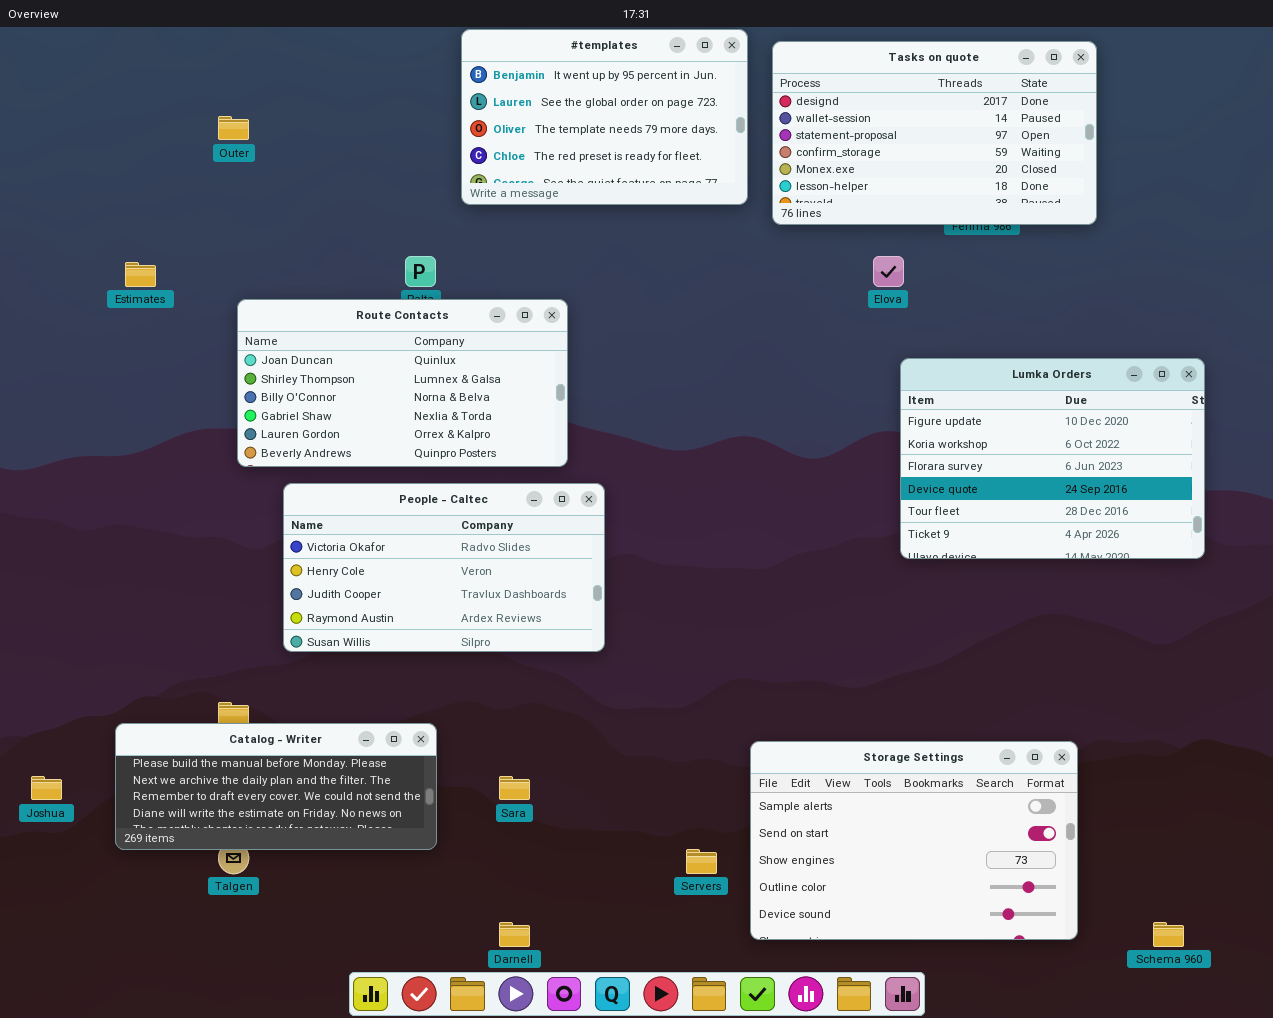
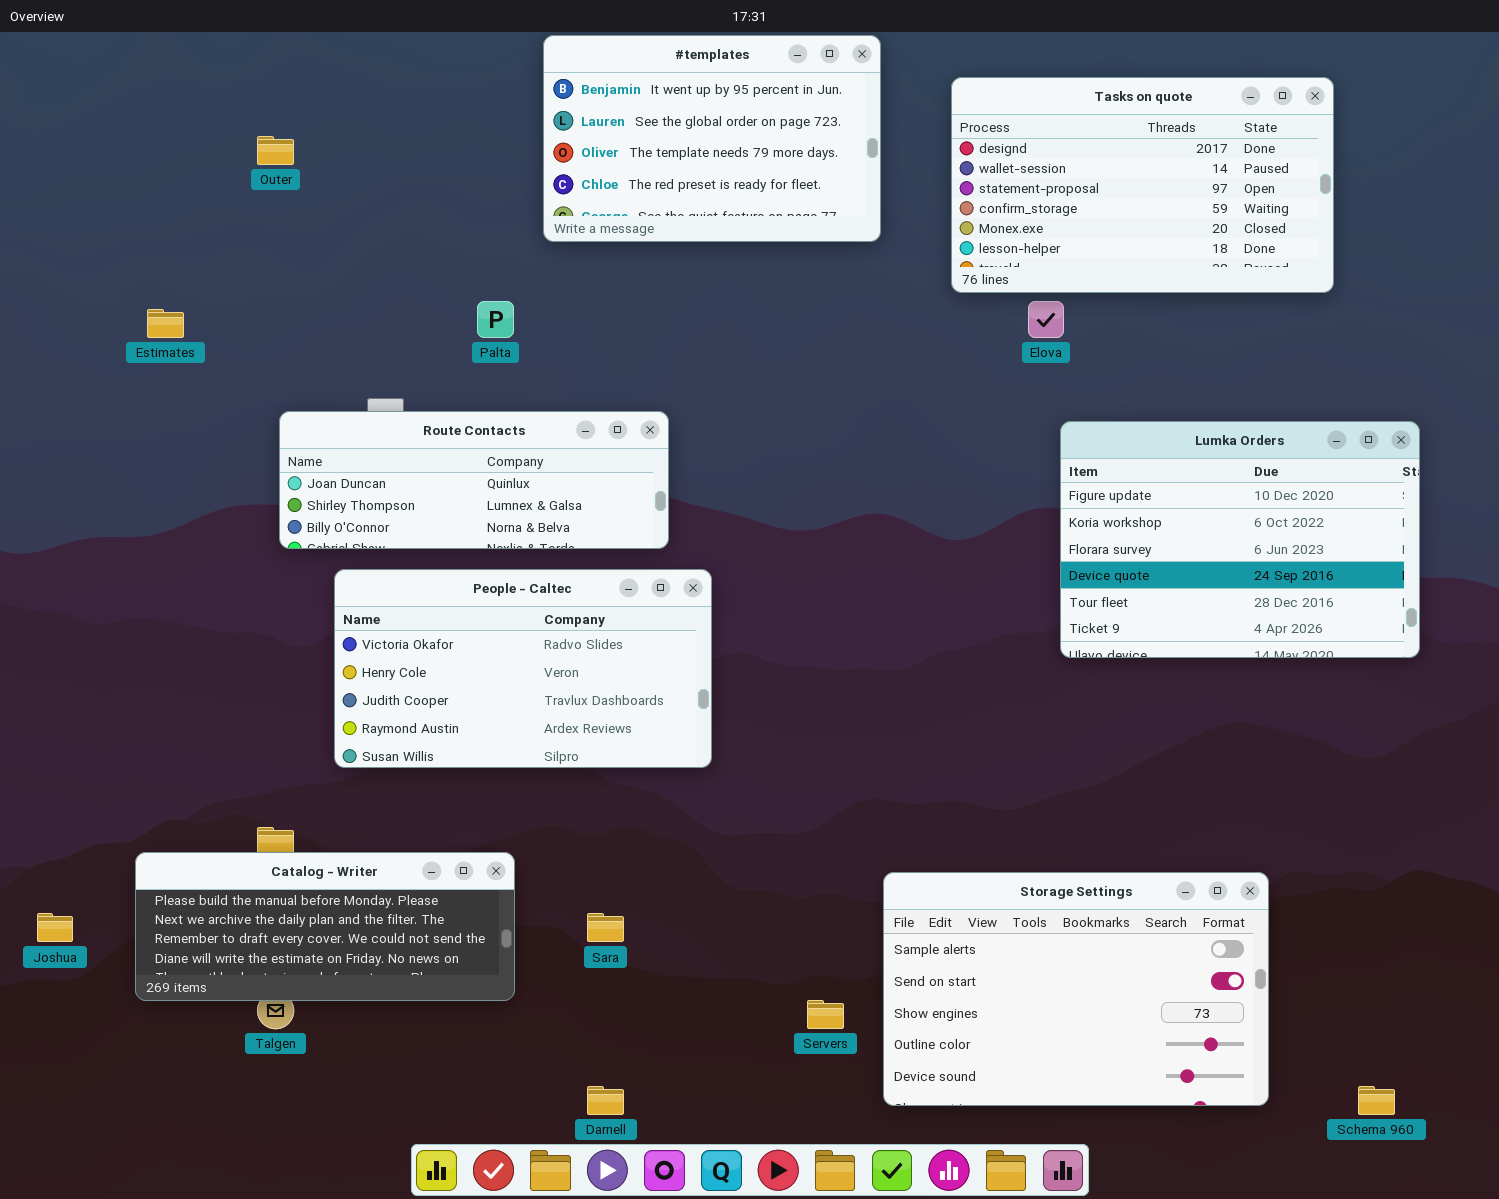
Tasks on quote: [772,41,1097,225] -> [951,77,1334,293], moved
Route Contacts: [237,299,568,467] -> [279,411,669,549], resized

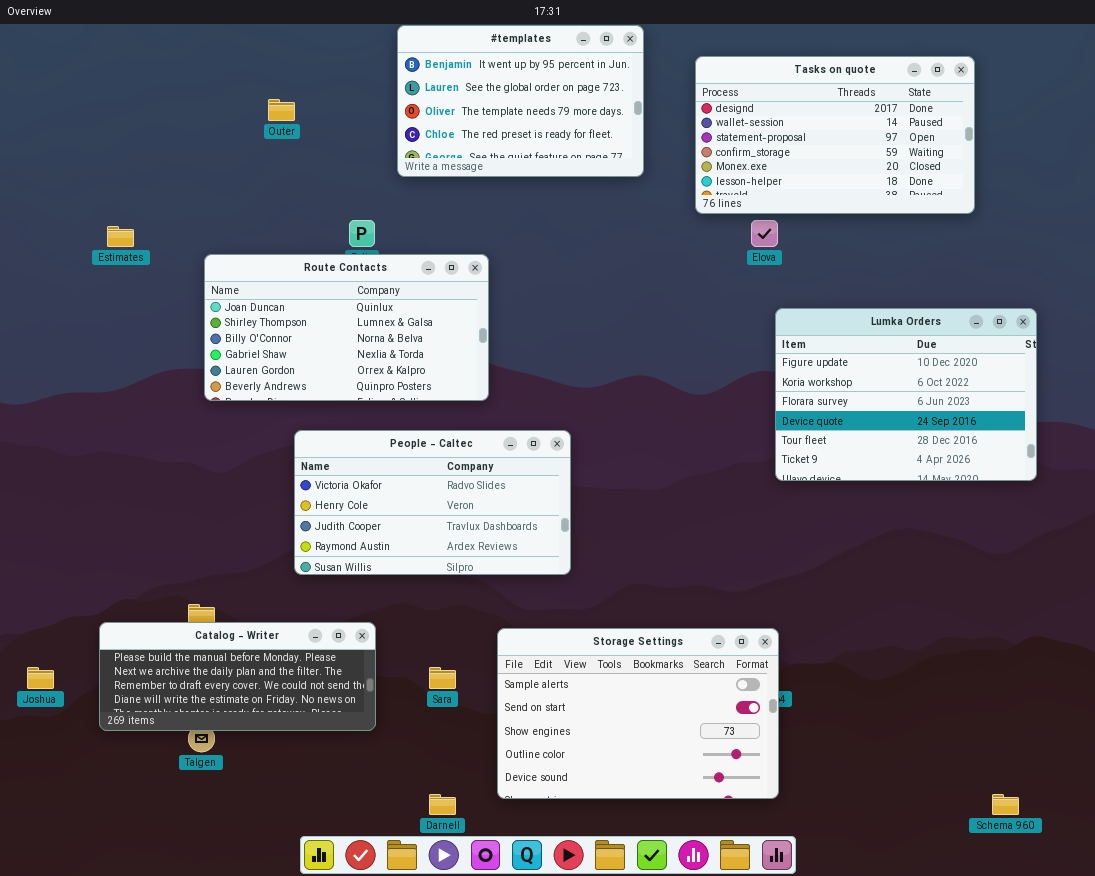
Outer: [257,136,294,165] -> [268,99,295,121], moved
Route Contacts: [279,411,669,549] -> [204,254,489,401], resized
People - Caltec: [334,569,712,768] -> [294,430,571,575], moved
Storage Settings: [883,872,1269,1106] -> [497,628,779,799], moved

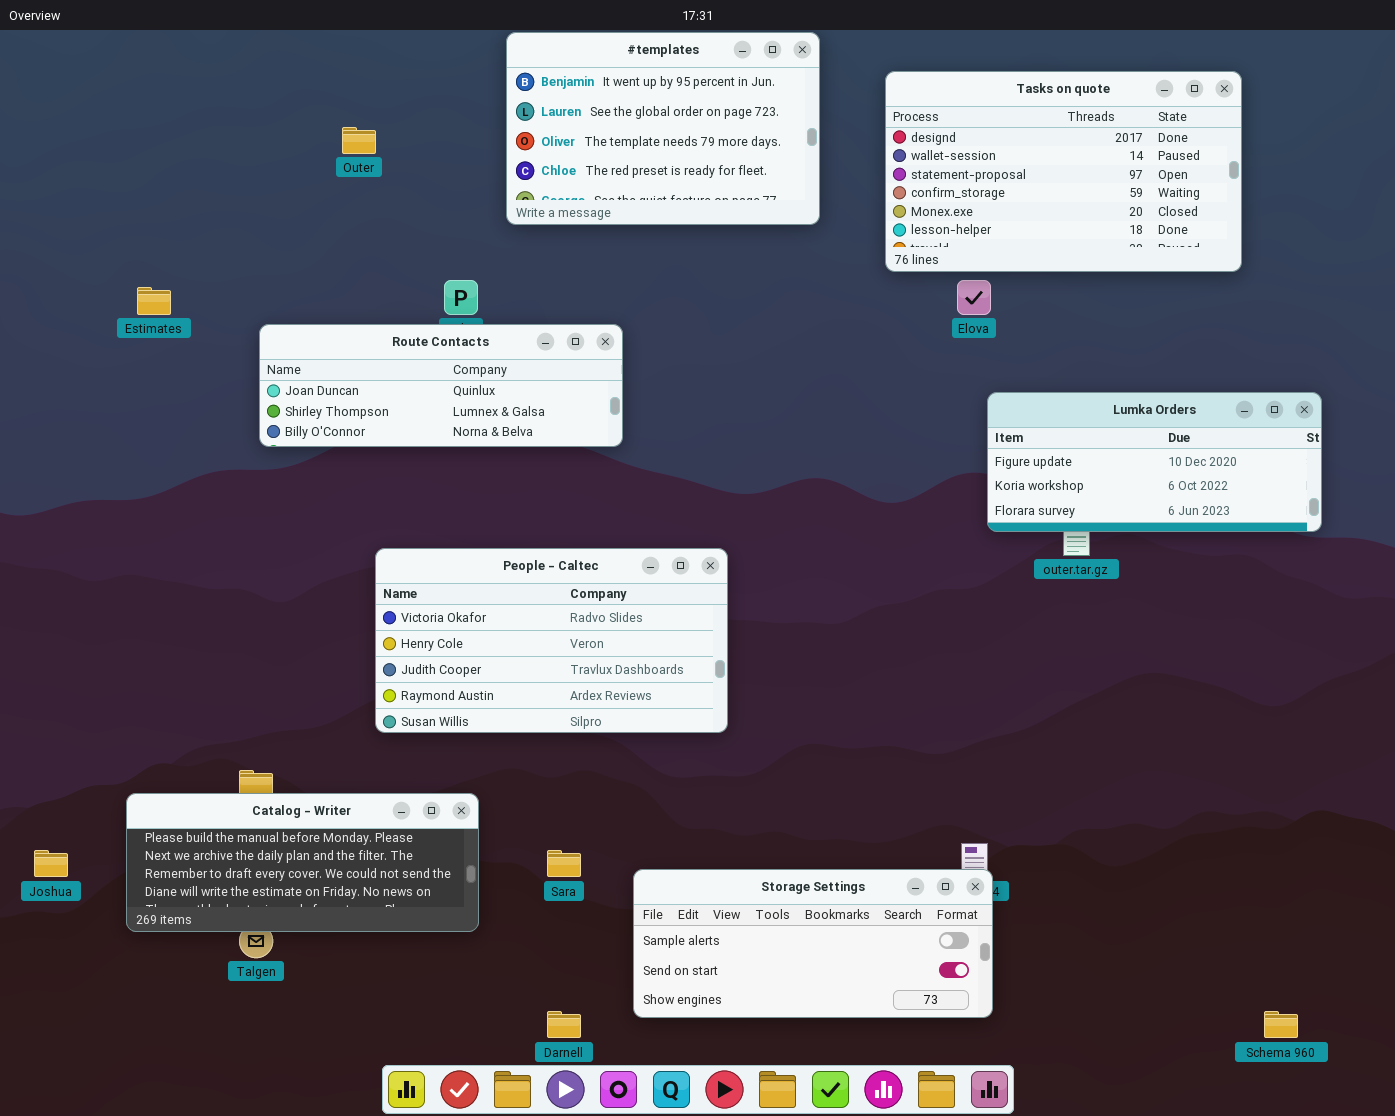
Route Contacts: [204,254,489,401] -> [259,324,623,447], resized
Lumka Orders: [775,308,1037,481] -> [987,392,1322,532], resized
Storage Settings: [497,628,779,799] -> [633,869,993,1018], resized

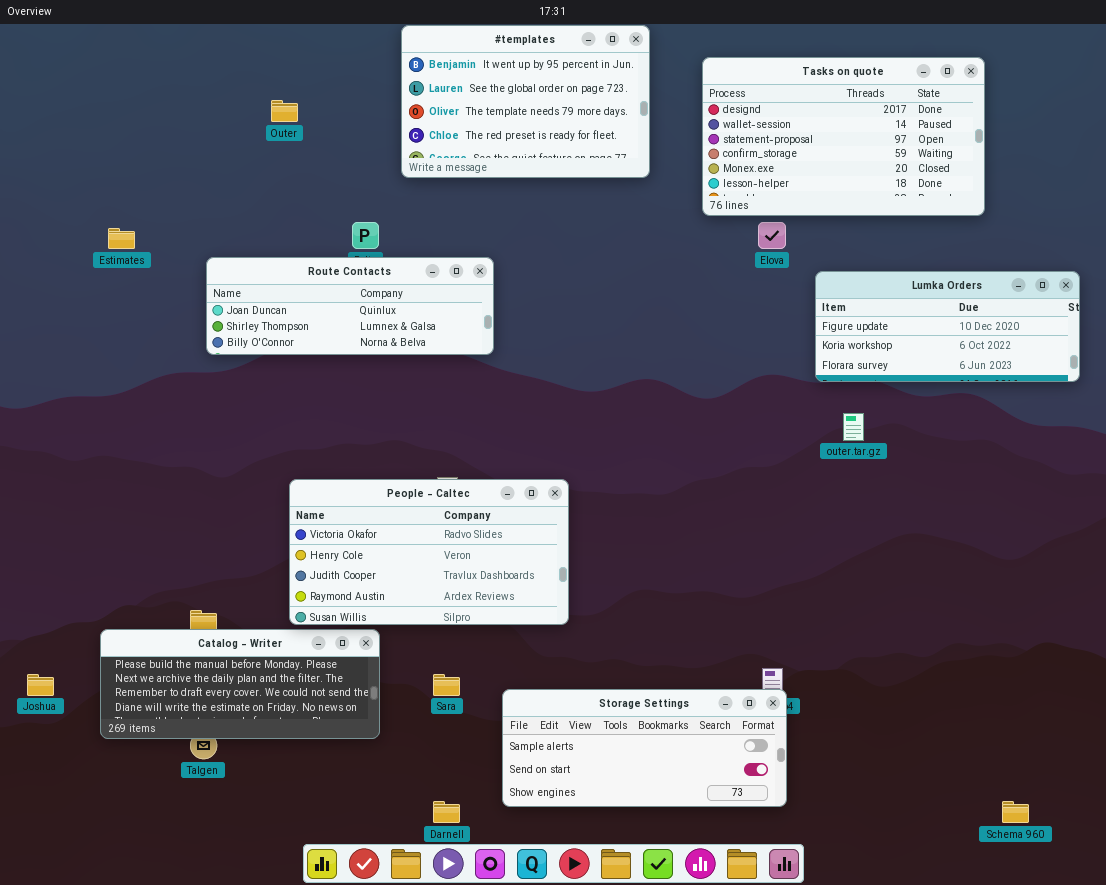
Lumka Orders: [987,392,1322,532] -> [815,271,1080,382], moved
People - Caltec: [375,548,728,733] -> [289,479,569,625], moved

